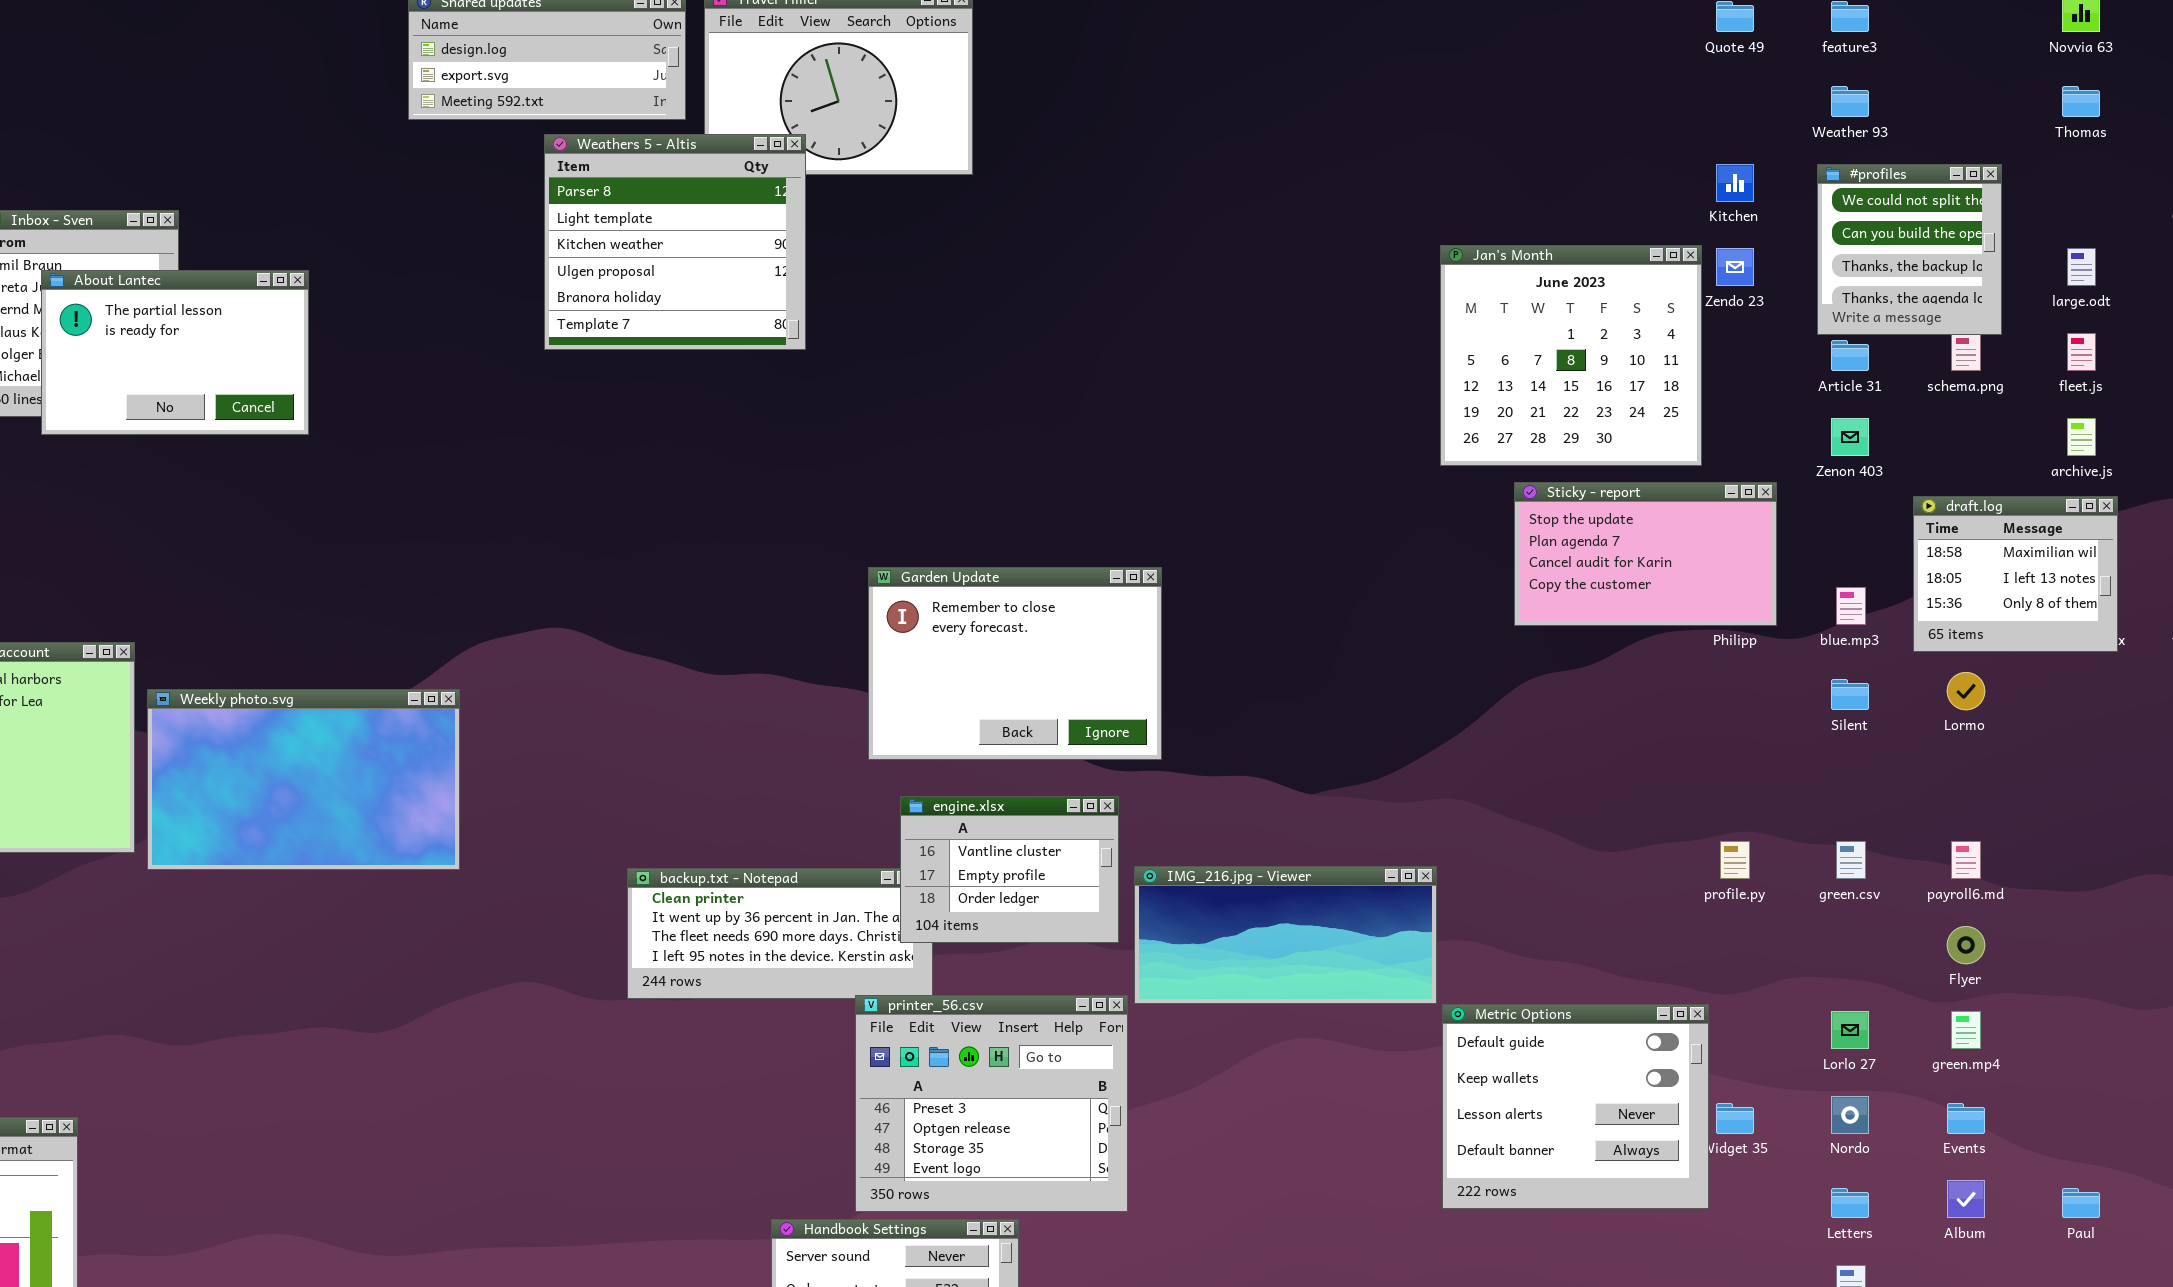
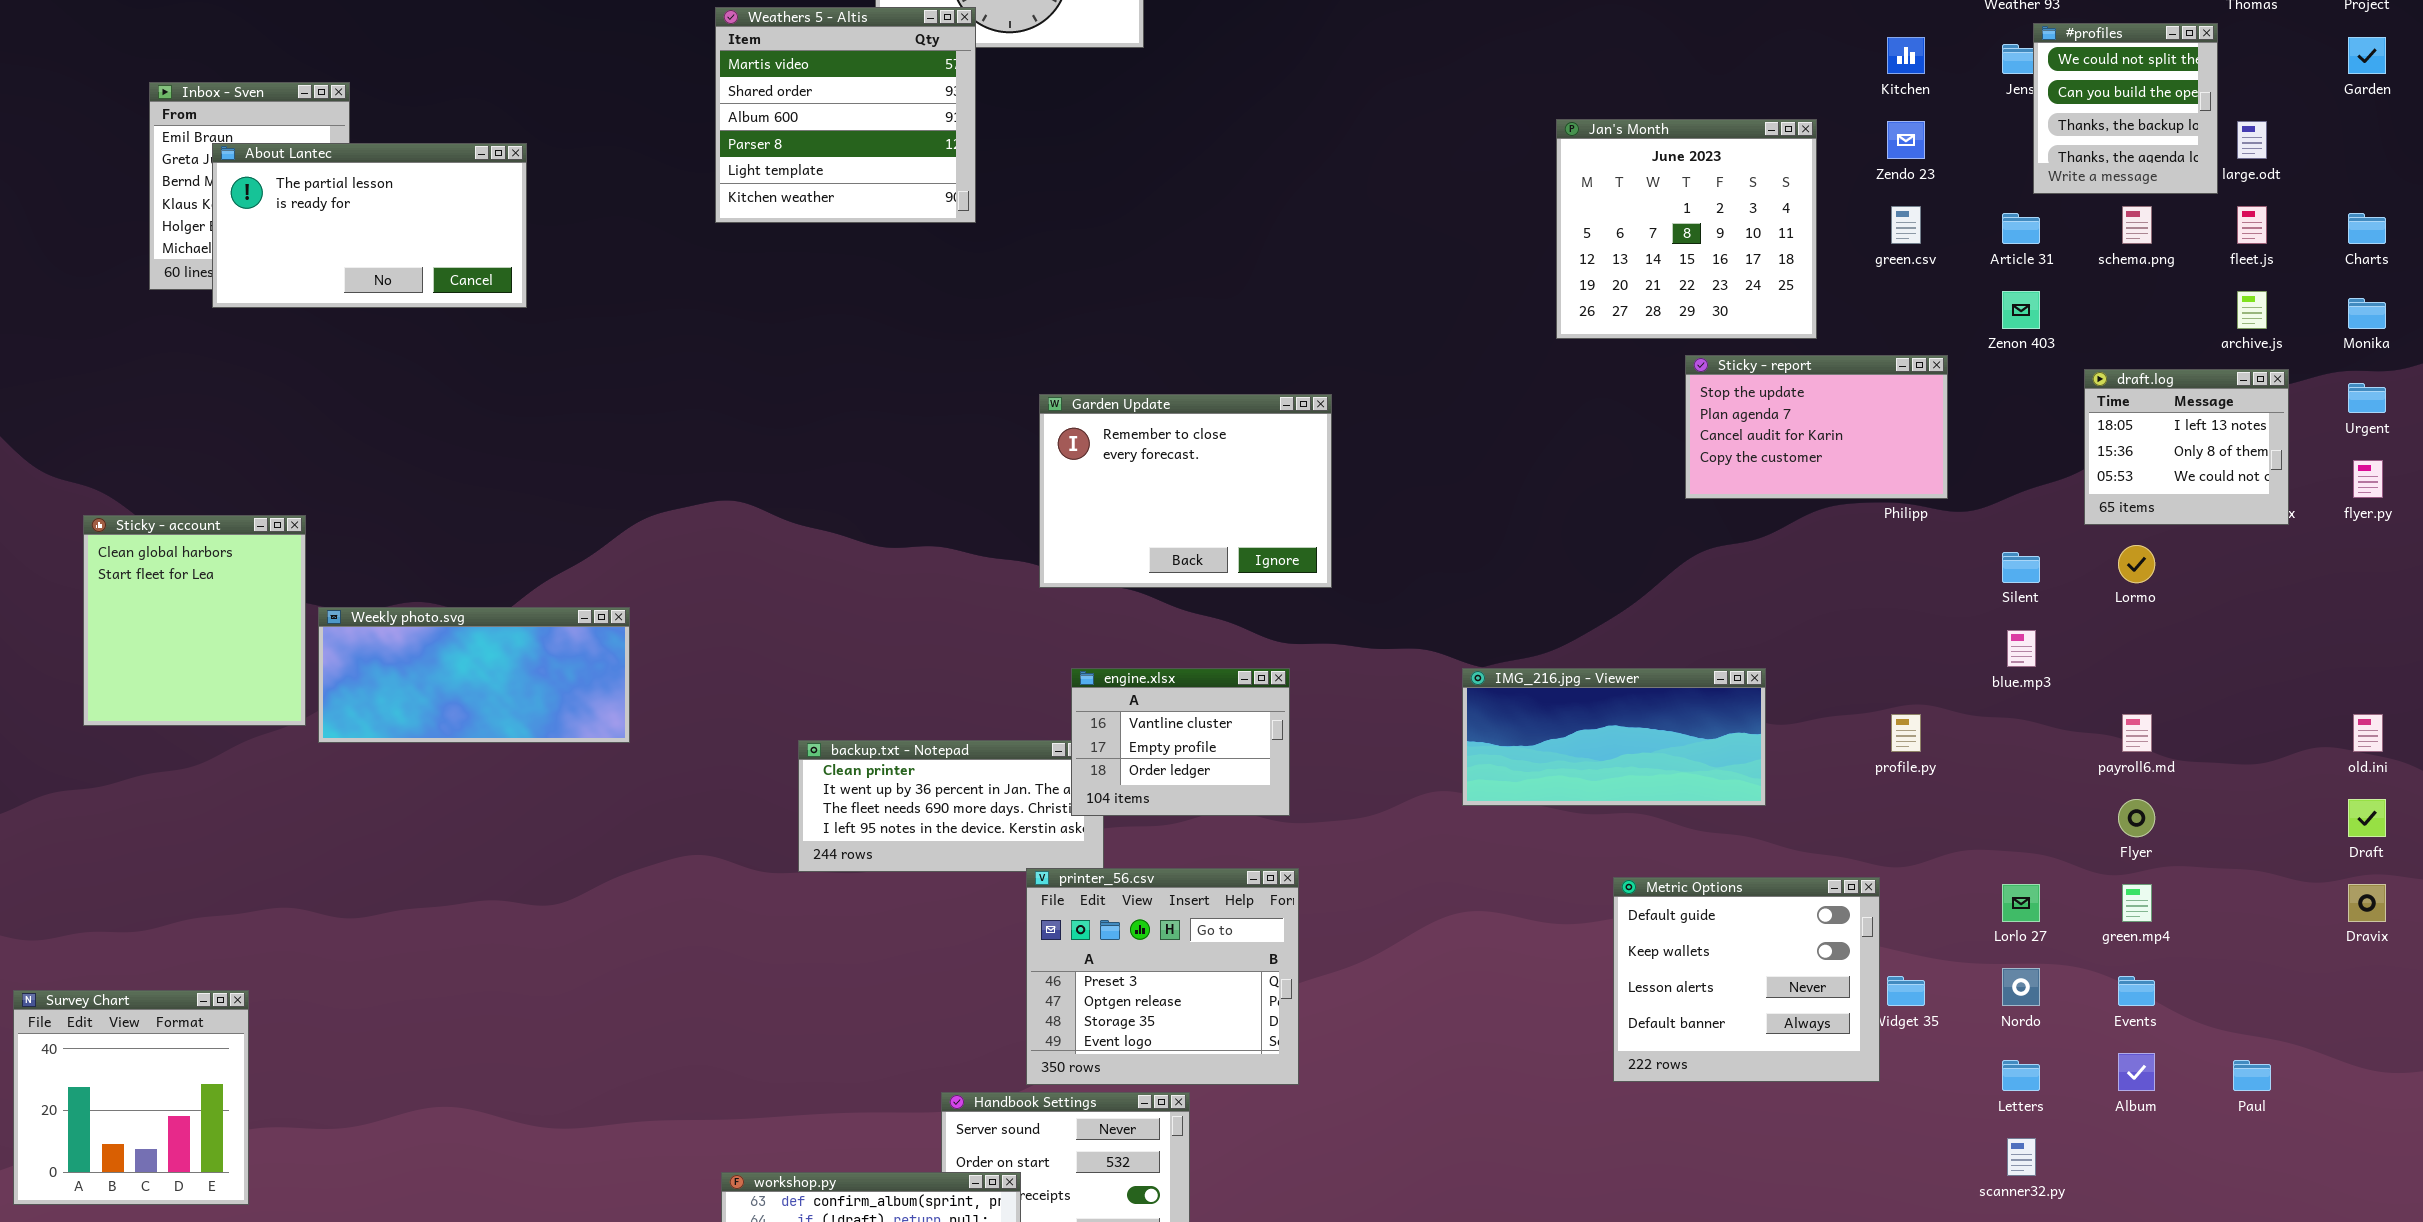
Weathers 5 - Altis: [544,134,806,350] -> [715,7,976,223], scrolled up 3 rows
#profiles: [1817,164,2002,335] -> [2033,23,2218,194], moved
Jan's Month: [1440,245,1702,466] -> [1556,119,1817,339], moved
About Lantec: [41,270,309,435] -> [212,143,527,308], resized
draft.log: [1913,496,2118,652] -> [2084,369,2289,525], scrolled down 1 row
Garden Update: [868,567,1162,760] -> [1039,394,1332,588], moved
blue.mp3: [1836,587,1866,625] -> [2007,630,2036,667], moved
Weekly photo.svg: [147,689,460,870] -> [318,607,630,743], resized
green.csv: [1836,841,1866,879] -> [1891,206,1921,244], moved
IMG_216.jpg - Viewer: [1134,866,1437,1004] -> [1462,668,1766,806], moved

